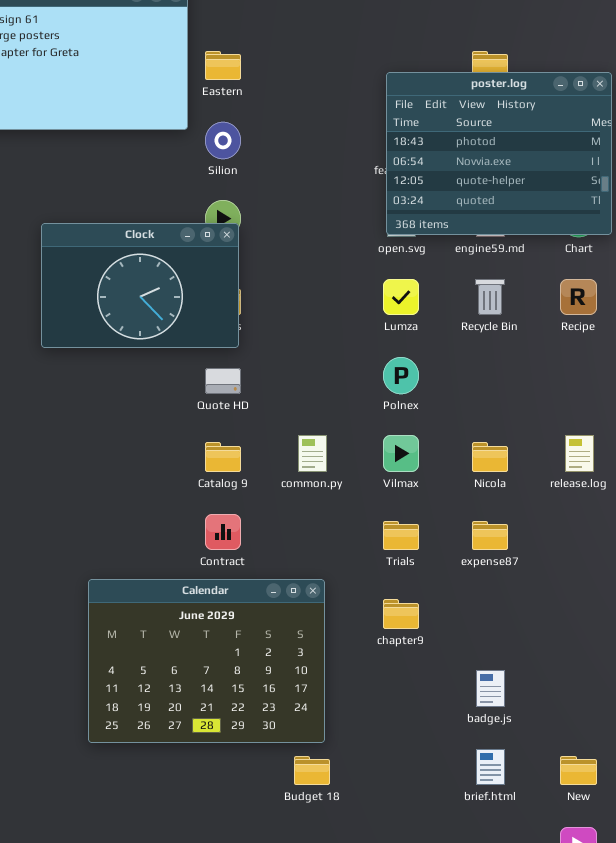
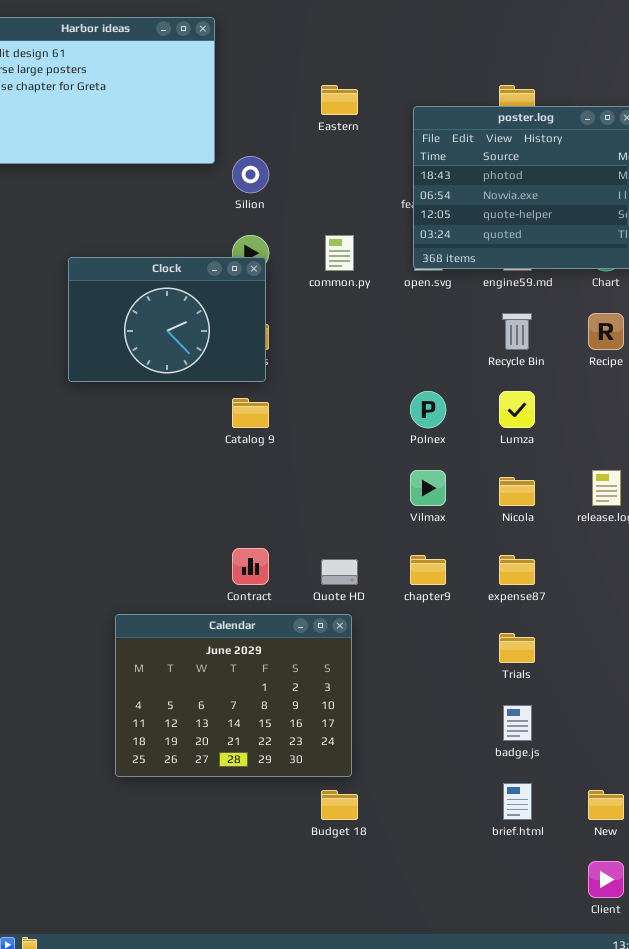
Eastern: [205,51,241,80] -> [321,85,358,115], moved
Lumza: [383,279,419,315] -> [499,391,535,428], moved
Quote HD: [205,368,241,394] -> [321,559,358,585], moved
common.py: [298,435,327,472] -> [325,235,354,271], moved
Catalog 9: [205,442,241,472] -> [232,398,269,428], moved
Trials: [383,521,419,550] -> [499,633,535,663], moved
chapter9: [383,599,419,629] -> [410,555,446,585], moved

